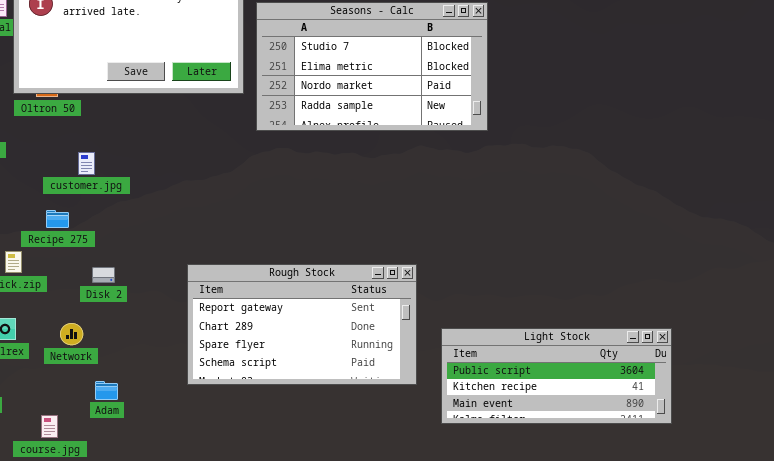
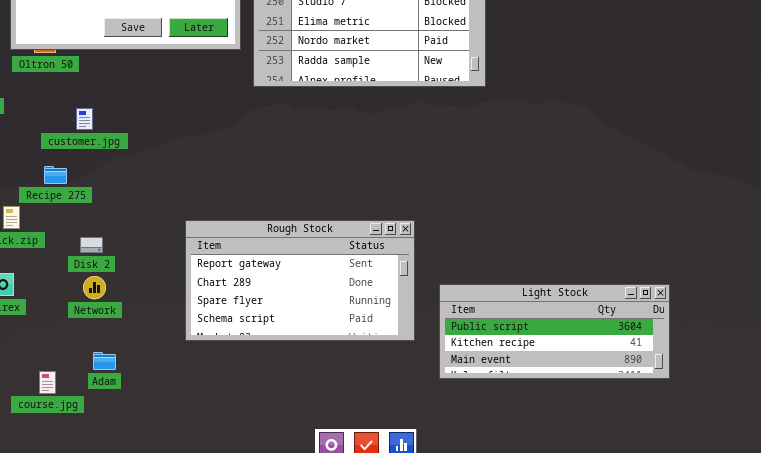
Disk 2: [92,267,115,283] -> [80,237,103,253], moved
Network: [60,323,83,345] -> [83,276,106,299], moved
Adam: [95,381,118,400] -> [93,352,116,370], moved

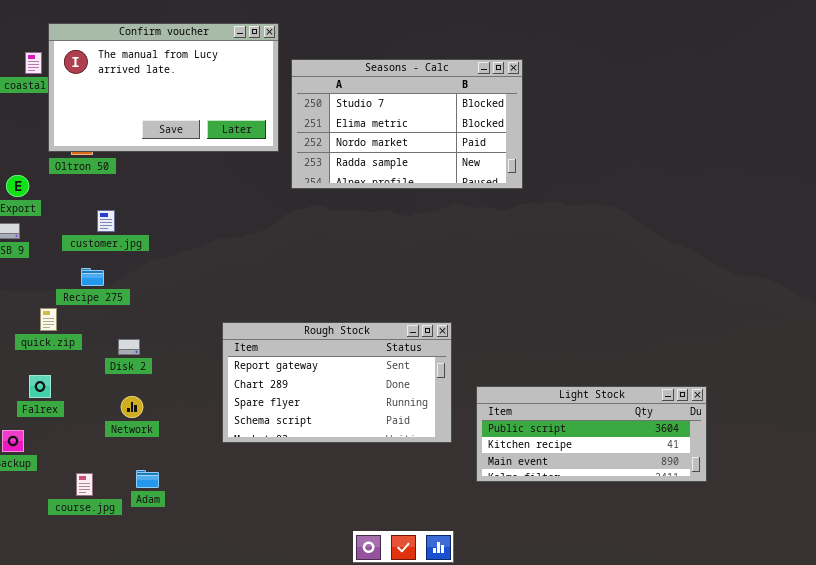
customer.jpg: [76,108,93,130] -> [97,210,115,232], moved
Network: [83,276,106,299] -> [121,396,143,418], moved
Adam: [93,352,116,370] -> [136,470,159,488], moved

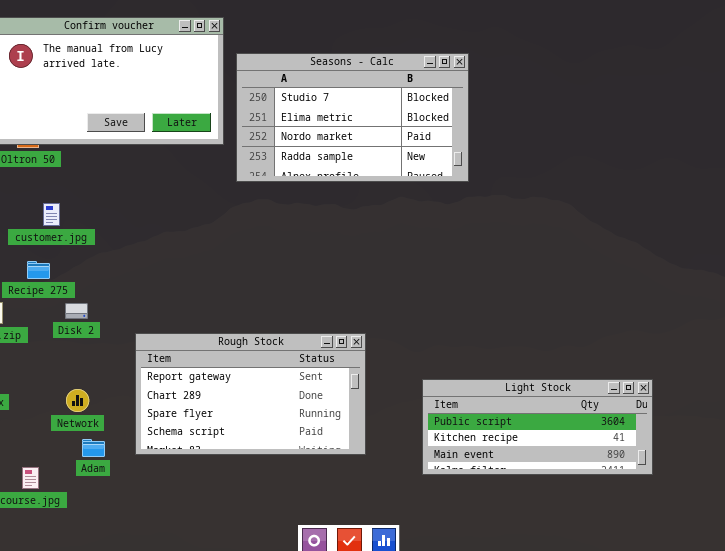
Rough Stock: [222,322,452,443] -> [135,333,366,455], moved
Disk 2: [118,339,140,355] -> [65,303,88,319], moved
Adam: [136,470,159,488] -> [82,439,105,457], moved

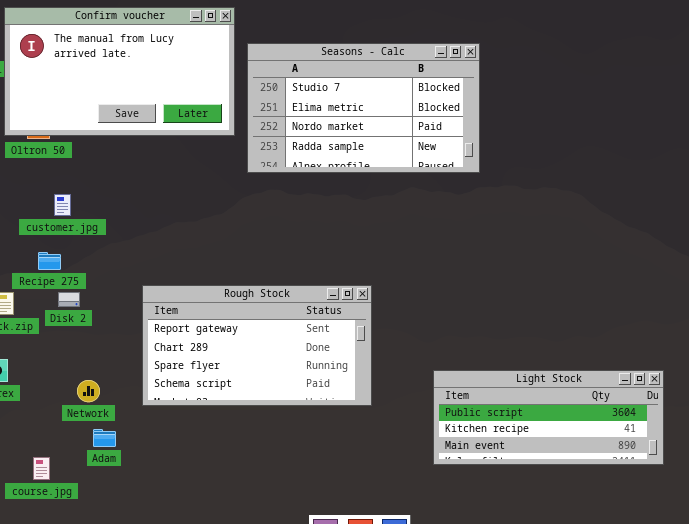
Disk 2: [65,303,88,319] -> [58,292,80,307], moved
Rough Stock: [135,333,366,455] -> [142,285,372,406], moved

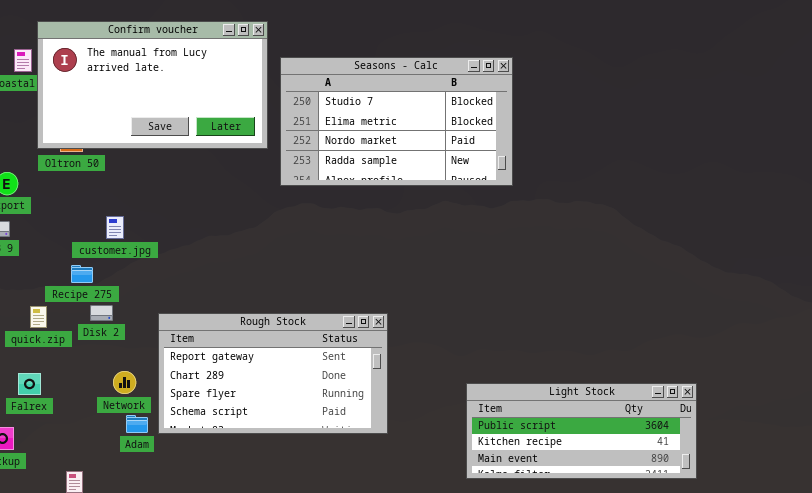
customer.jpg: [54,194,71,216] -> [106,216,124,239], moved
Rough Stock: [142,285,372,406] -> [158,313,388,434], moved
Network: [77,380,100,402] -> [113,371,136,394], moved
Adam: [93,429,116,447] -> [126,415,148,433], moved

